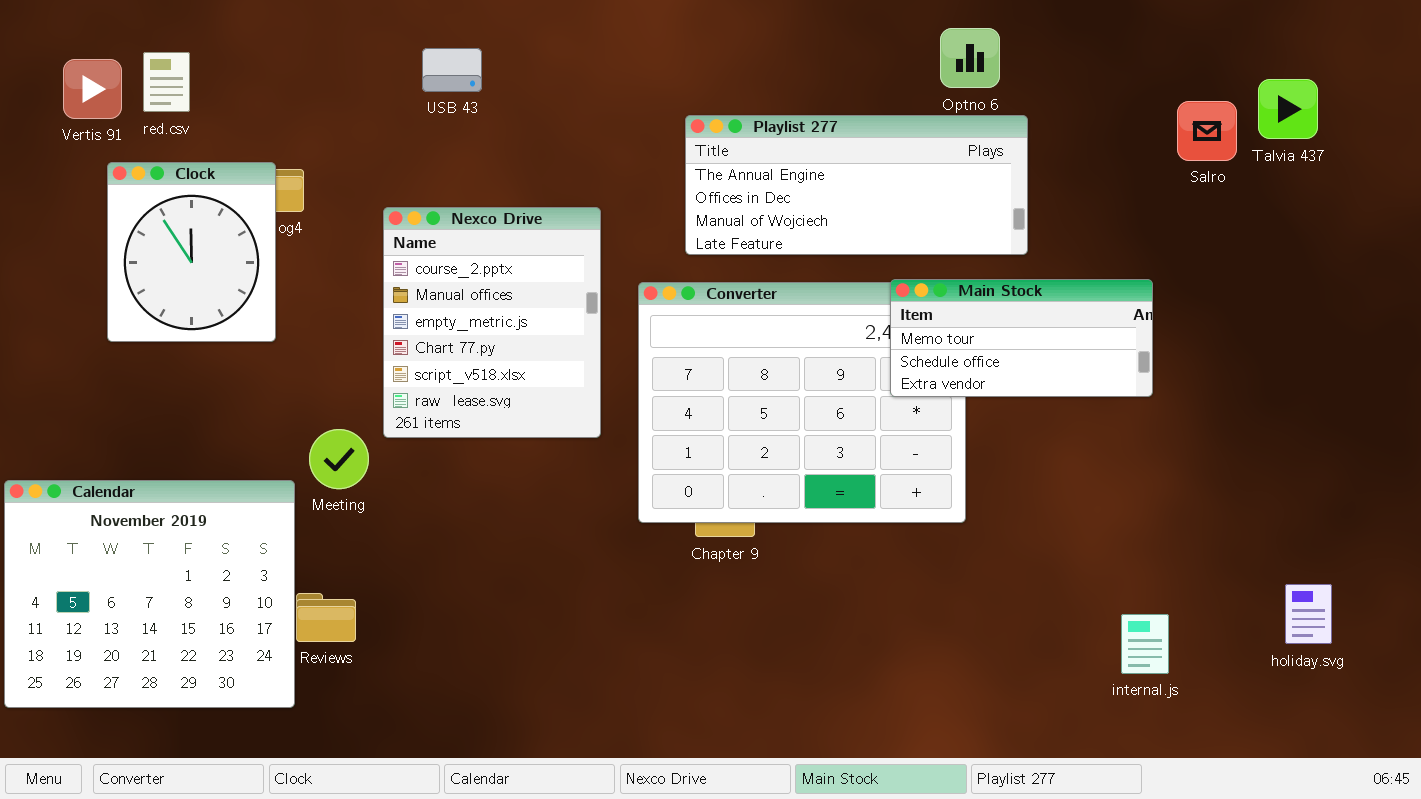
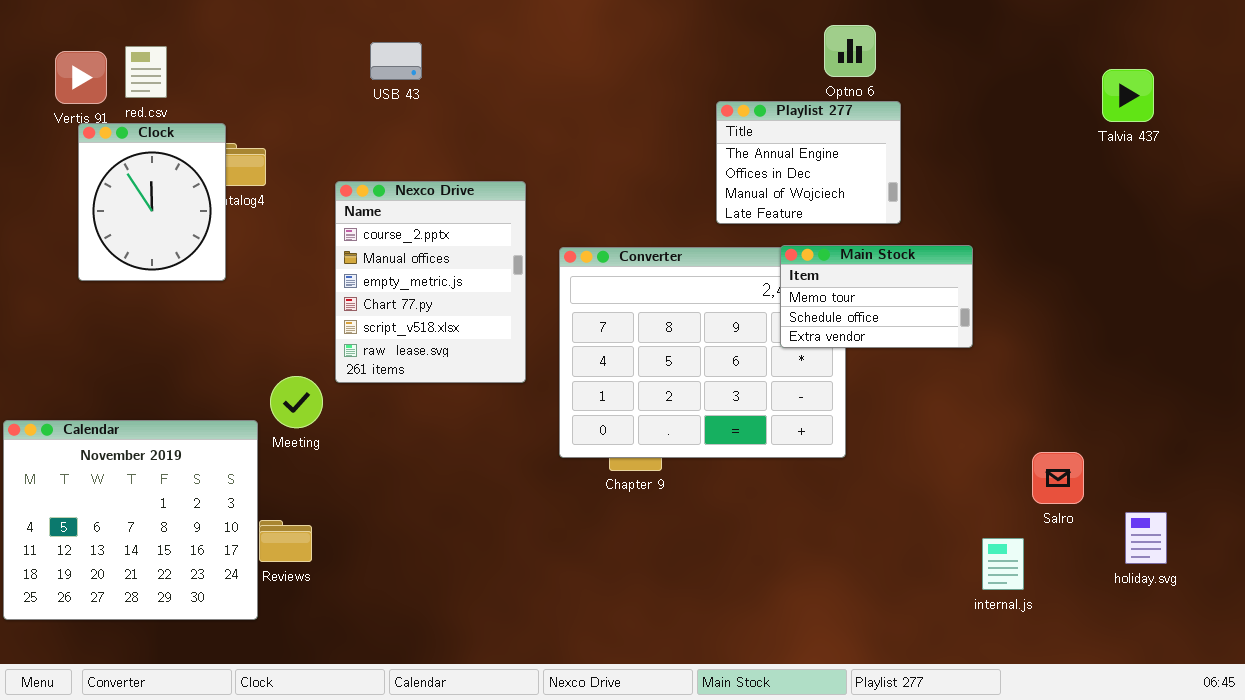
Salro: [1177,101,1237,161] -> [1032,452,1084,504], moved
Playlist 277: [685,115,1028,255] -> [716,101,901,224], resized
Clock: [107,162,276,342] -> [78,123,226,281], moved
Main Stock: [890,279,1153,397] -> [780,245,973,348], resized

